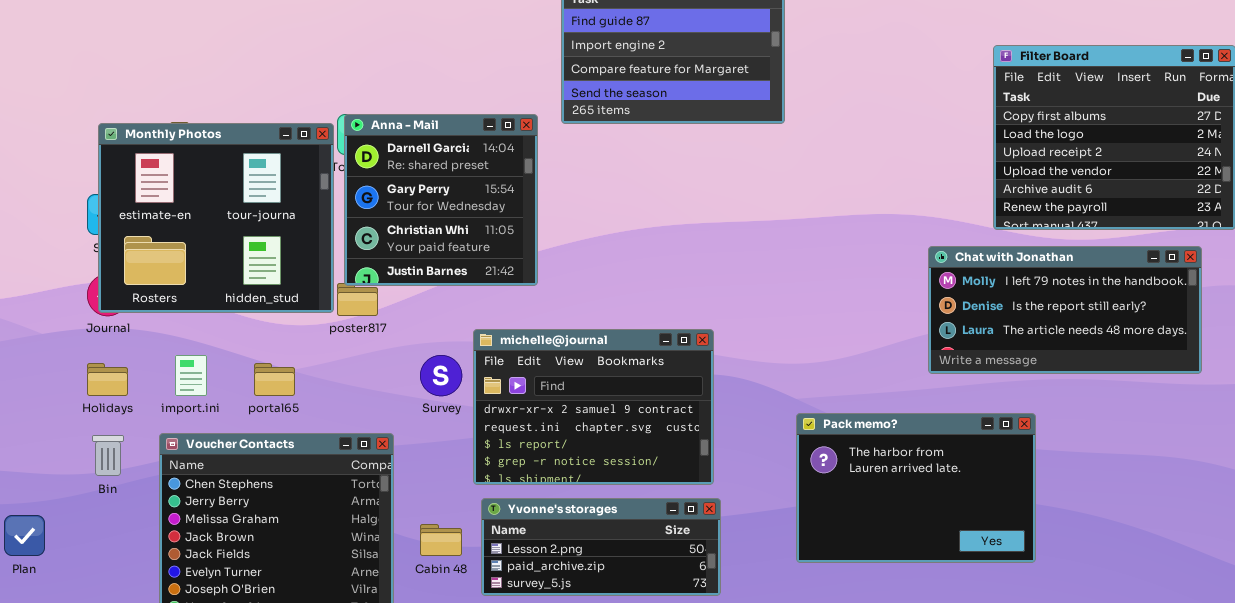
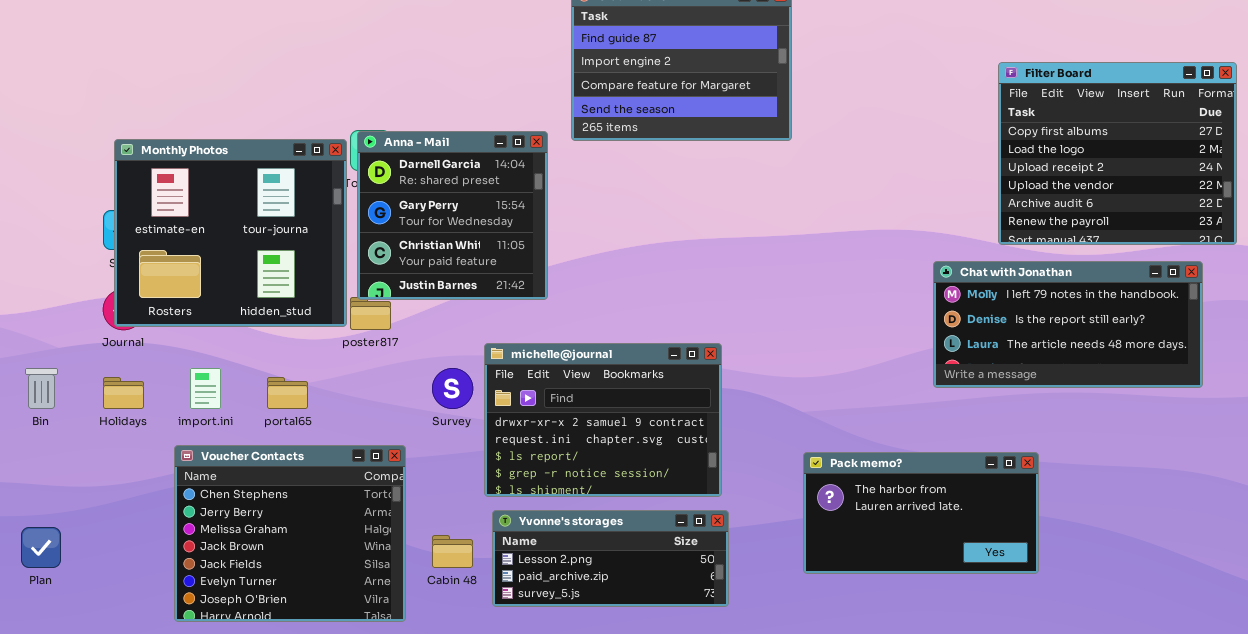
Pack memo?: [796,413,1036,563] -> [803,452,1039,574], resized
Bin: [92,435,124,476] -> [25,368,58,409], moved

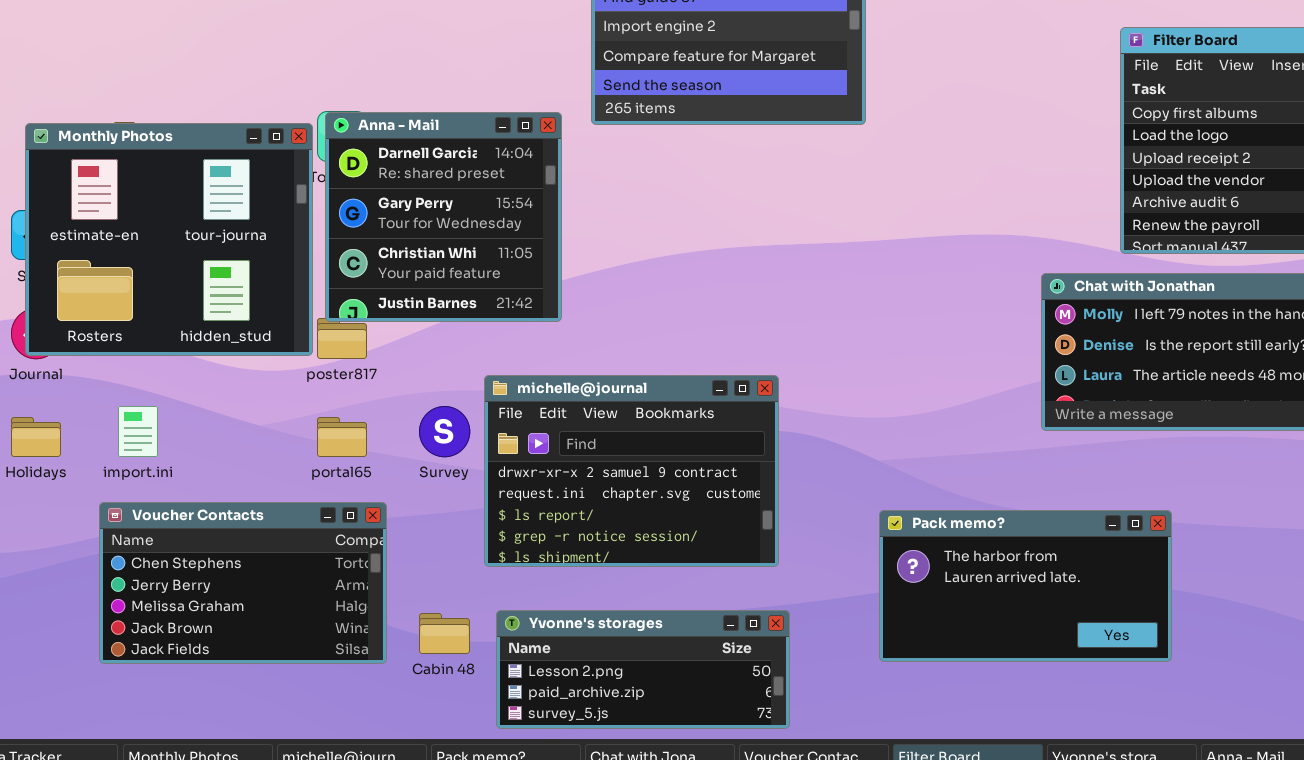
portal65: [267,377,308,409] -> [317,417,367,457], moved
Voucher Contacts: [174,445,406,622] -> [99,502,387,664], resized
Yvonne's storages: [492,510,729,607] -> [496,610,790,729], moved

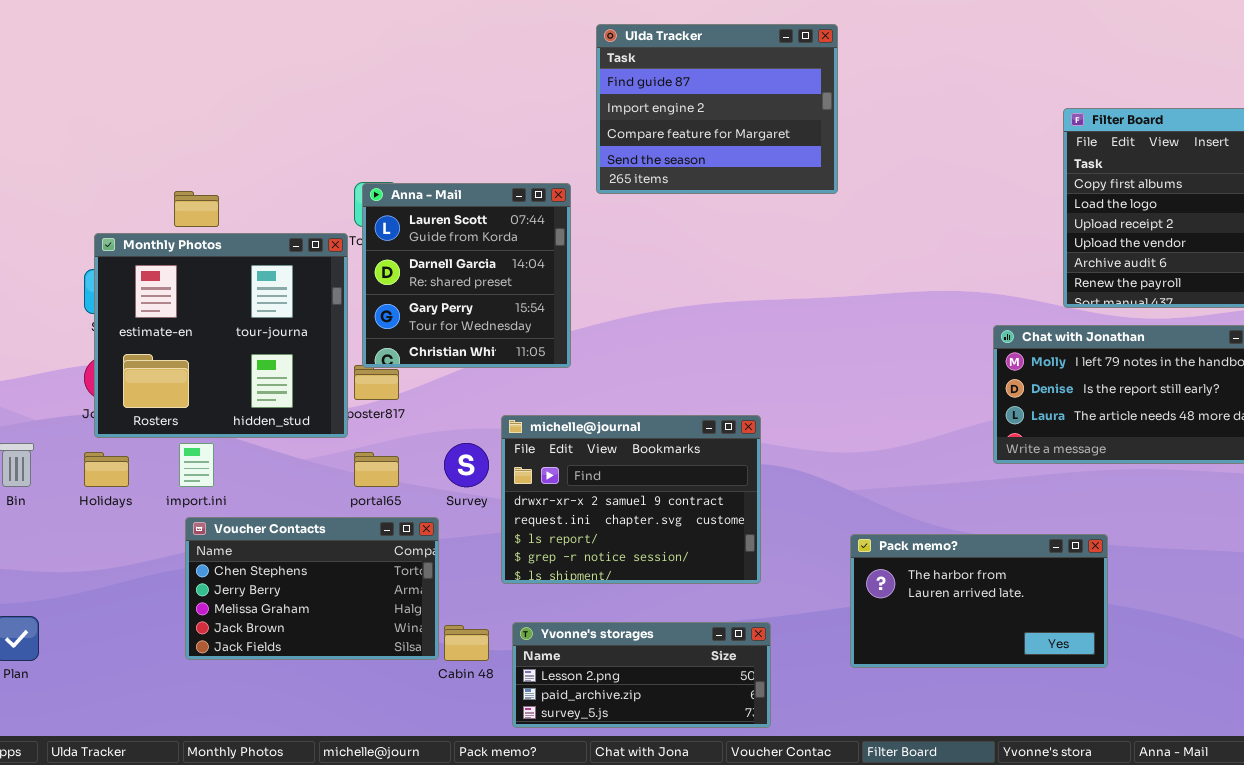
Anna - Mail: [325,112,562,322] -> [362,183,571,368], scrolled up 1 row
Monthly Photos: [25,123,313,356] -> [94,233,348,438], moved
Voucher Contacts: [99,502,387,664] -> [185,517,439,660], moved

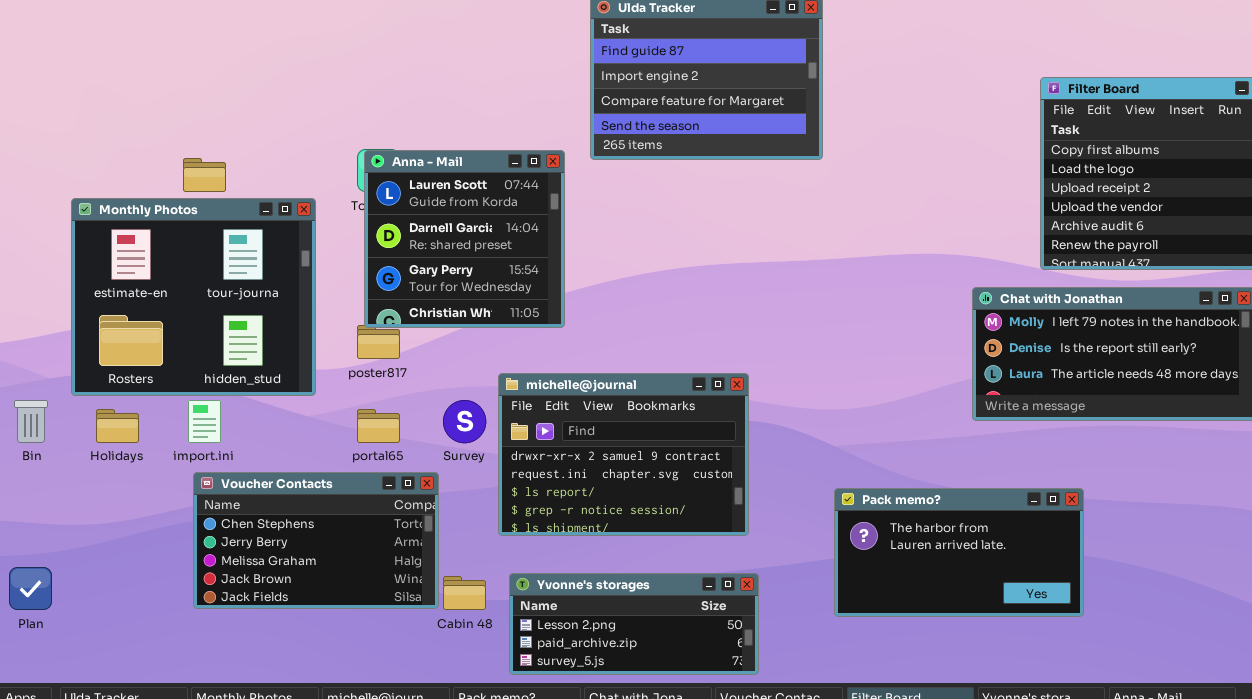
Monthly Photos: [94,233,348,438] -> [71,198,316,396], moved

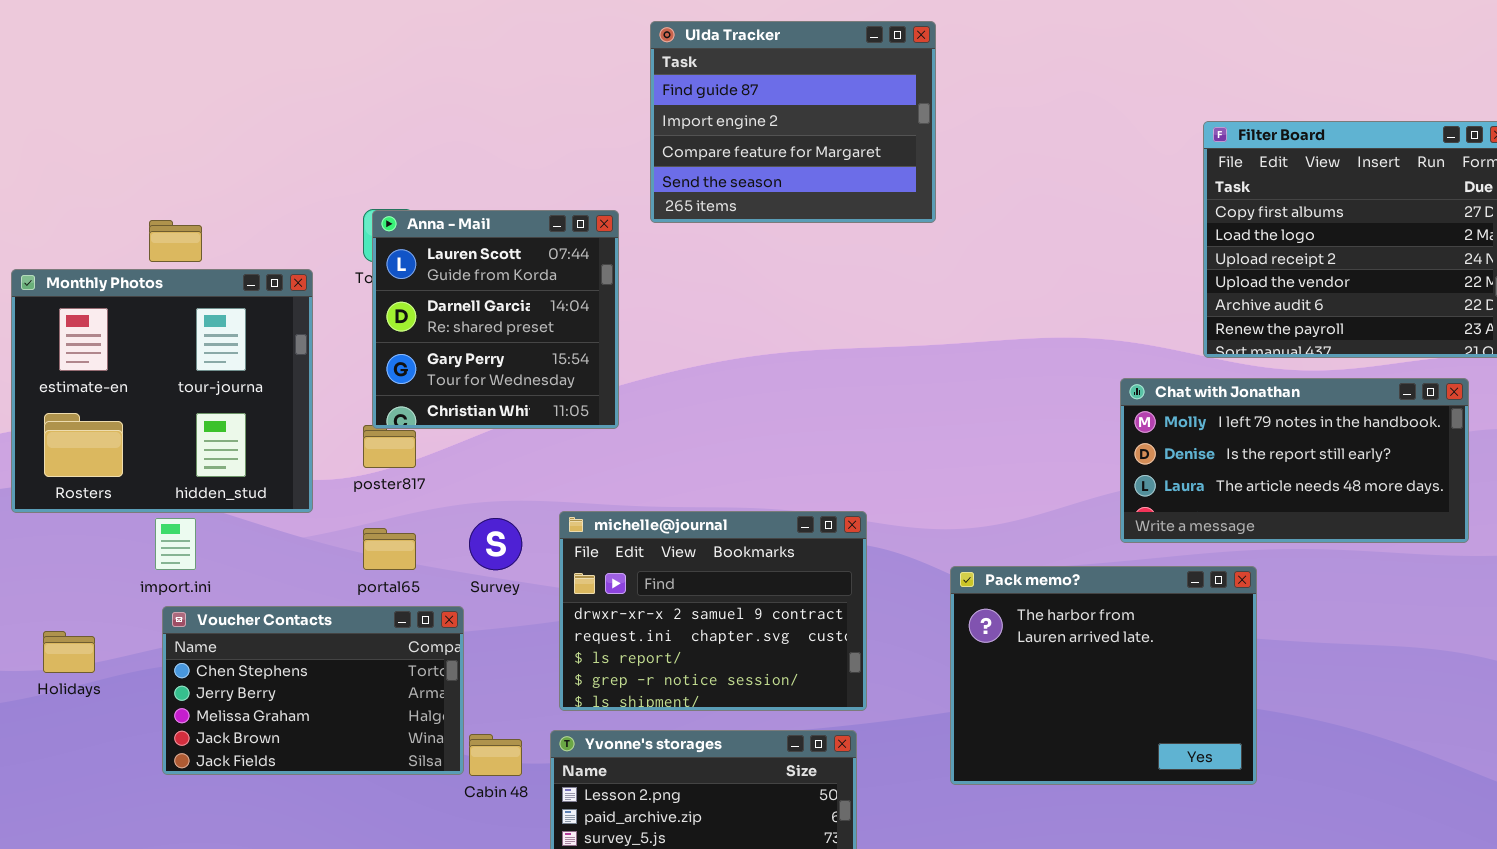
michelle@journal: [498,373,749,536] -> [559,511,867,711], moved
Holidays: [96,409,139,443] -> [43,631,95,673], moved
Pack memo?: [834,488,1084,617] -> [950,566,1257,785], resized

